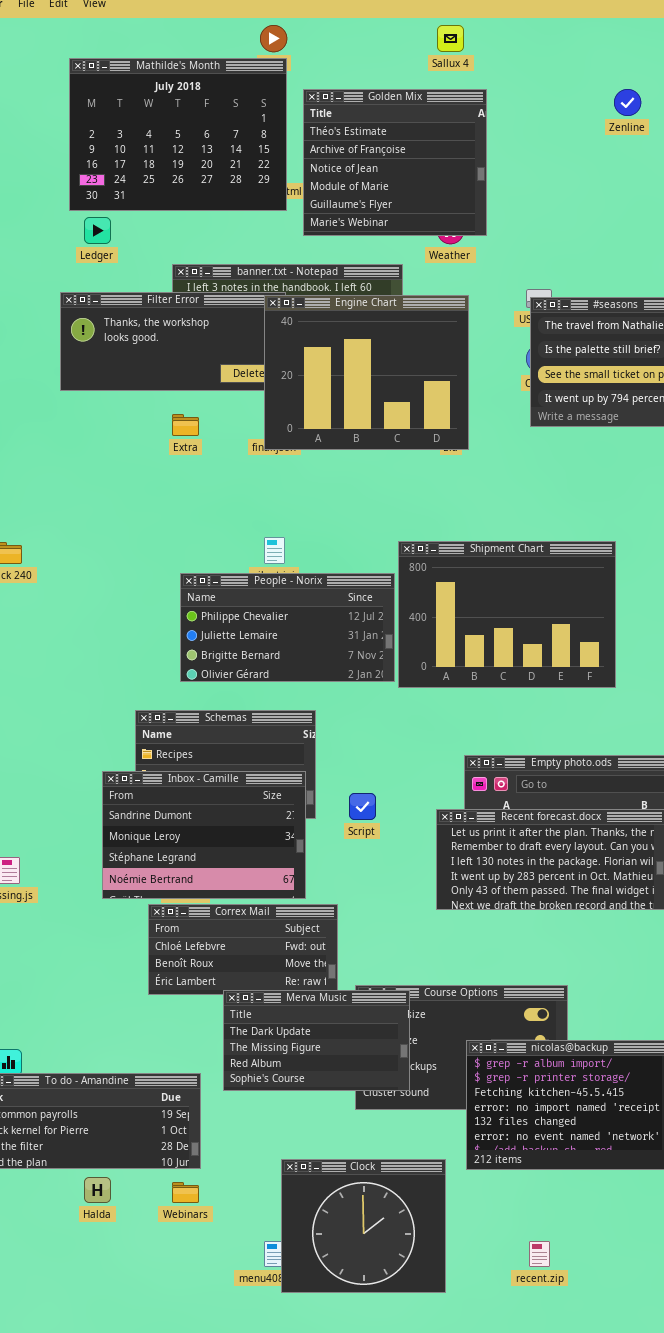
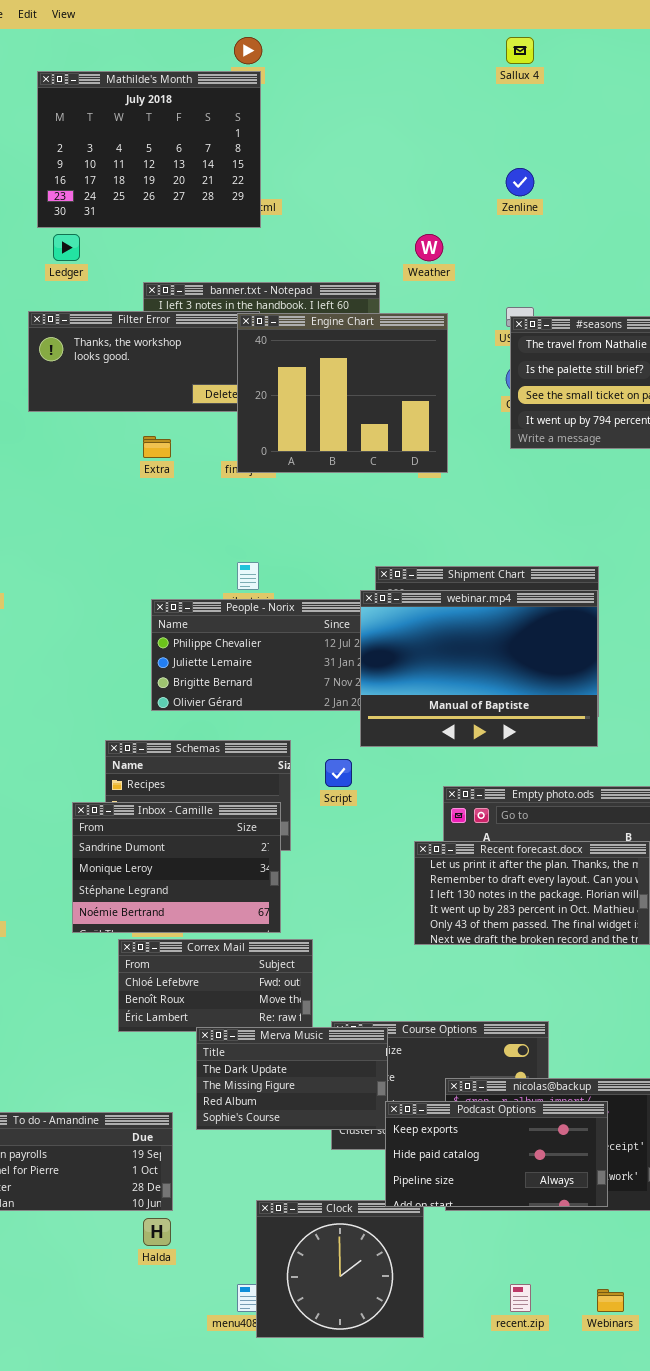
Sallux 4: [437,25,464,52] -> [506,37,534,64], moved
Golden Mix: [303,89,487,236] -> none, closed
Zenline: [614,89,641,116] -> [506,168,534,196], moved
webinar.mp4: none -> [360,590,598,747], opened
Script: [349,793,376,820] -> [325,759,352,787], moved
Podcast Options: none -> [385,1101,608,1207], opened
Halda: [84,1177,111,1203] -> [143,1218,171,1246], moved
Webinars: [172,1182,199,1203] -> [597,1289,624,1312], moved

